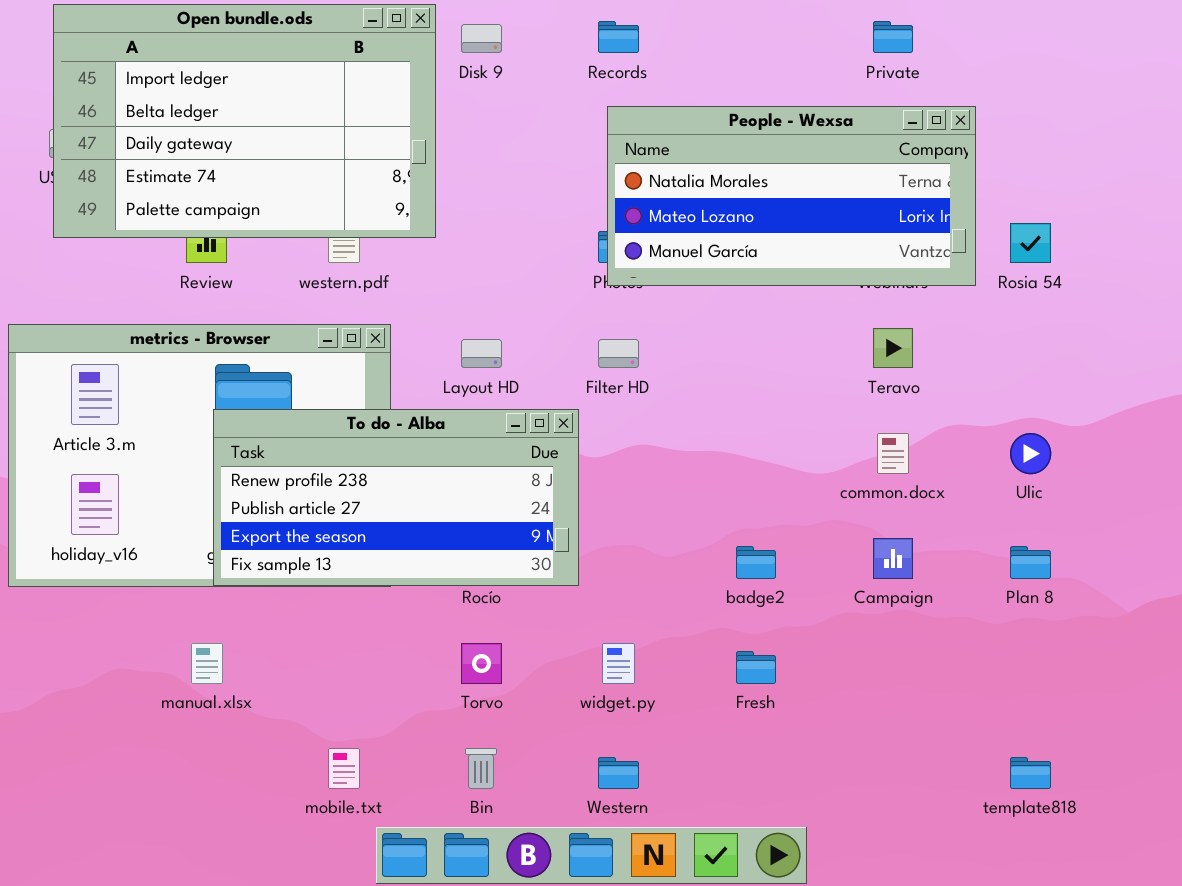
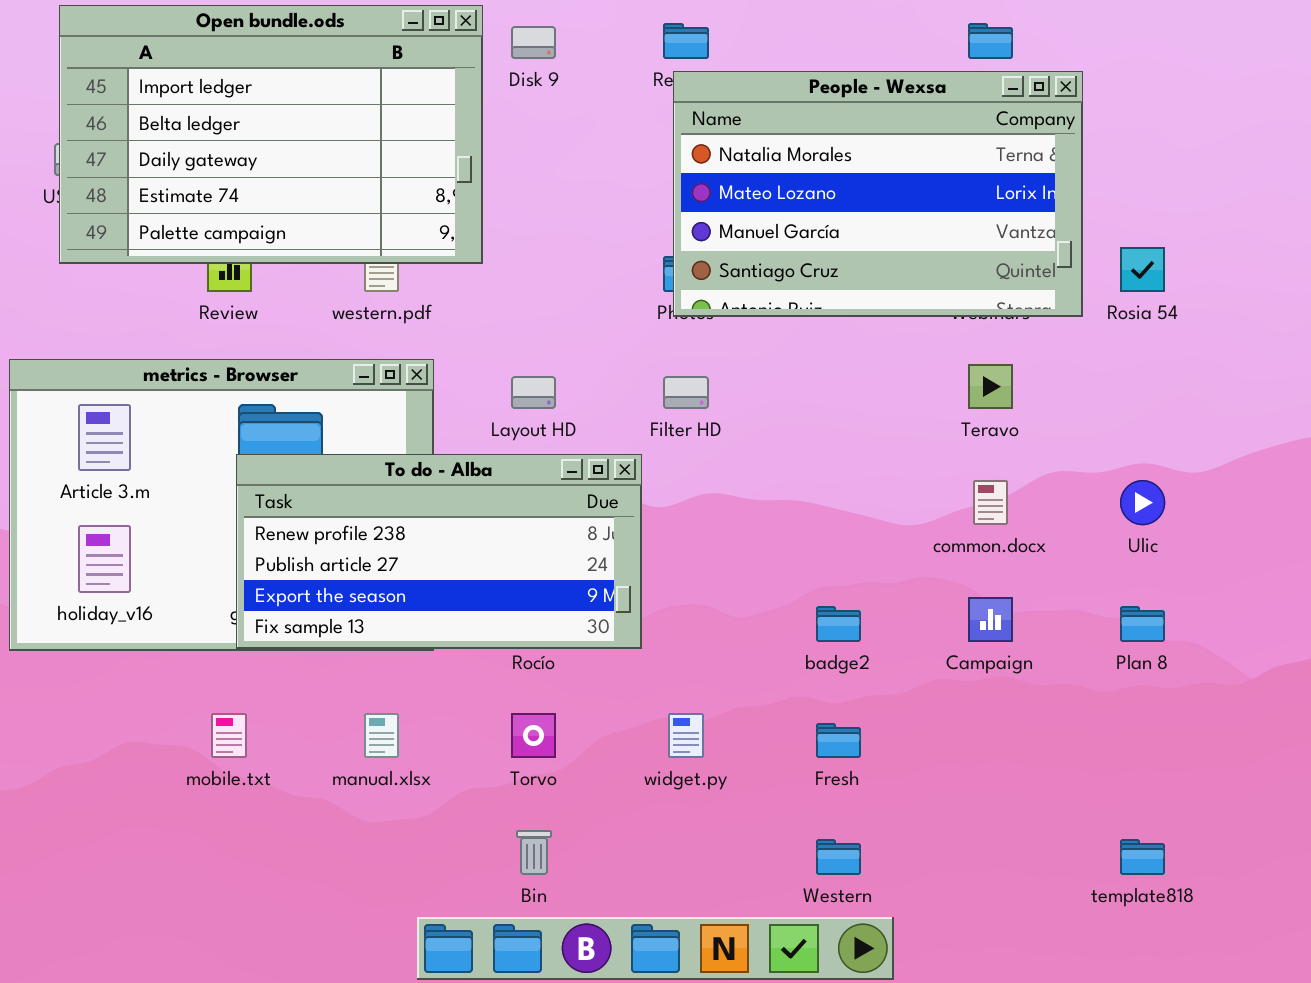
People - Wexsa: [607,106,976,286] -> [673,71,1083,317], resized
manual.xlsx: [191,643,223,684] -> [364,713,399,758], moved
mobile.txt: [328,748,360,789] -> [211,713,247,758], moved
Western: [598,757,639,789] -> [816,839,861,875], moved

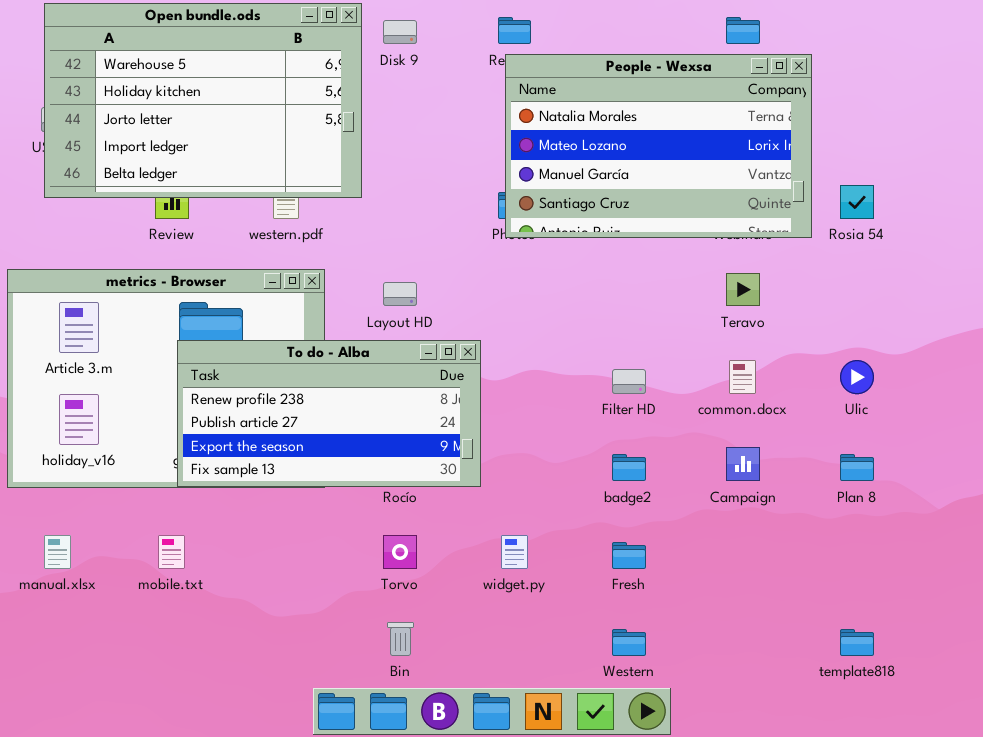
Open bundle.ods: [59,5,483,264] -> [44,3,362,198], scrolled up 3 rows
Filter HD: [663,376,709,409] -> [612,369,646,394], moved
manual.xlsx: [364,713,399,758] -> [44,535,71,569], moved

